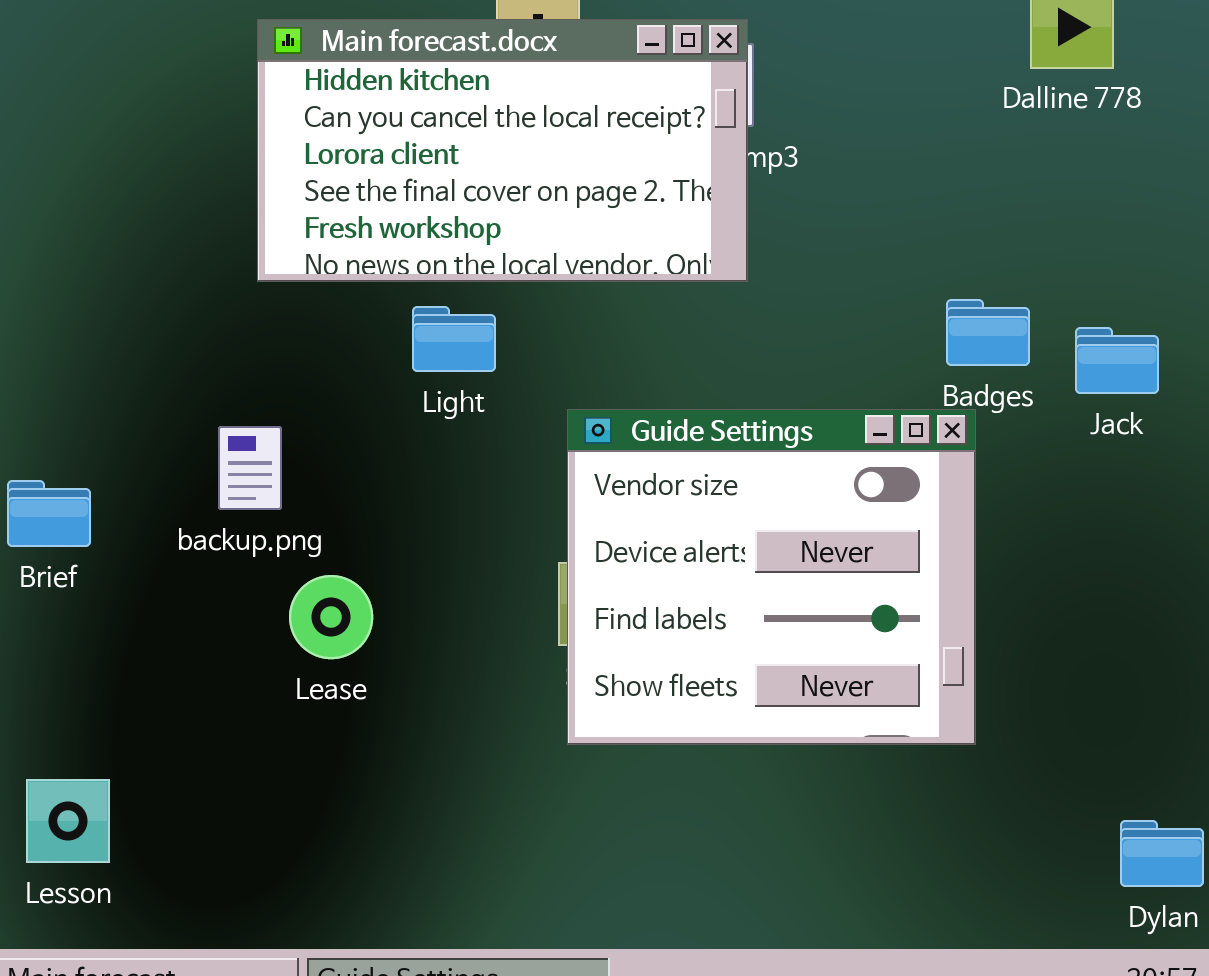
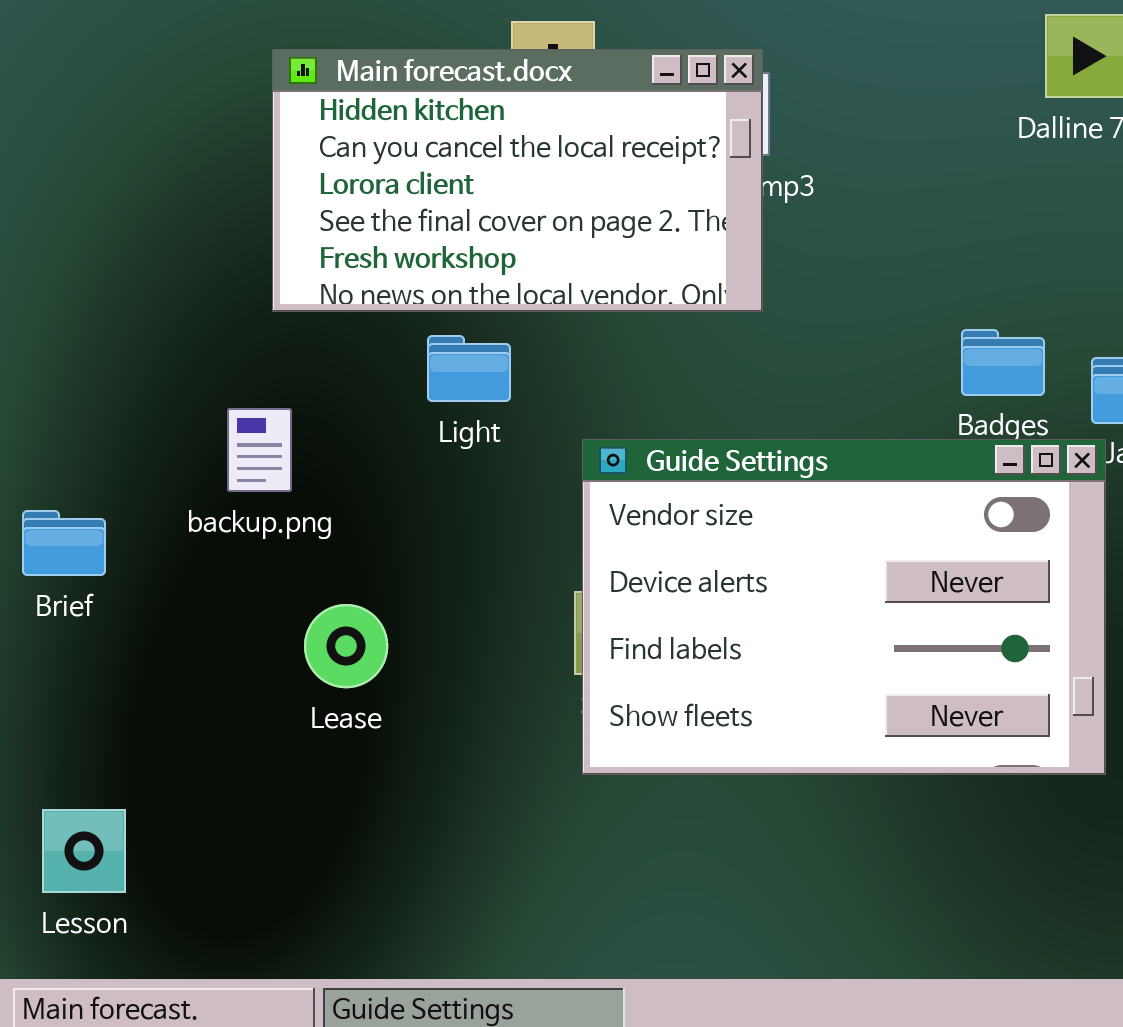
Guide Settings: [567,409,976,745] -> [582,439,1106,775], resized
backup.png: [218,426,282,510] -> [227,408,292,492], moved

